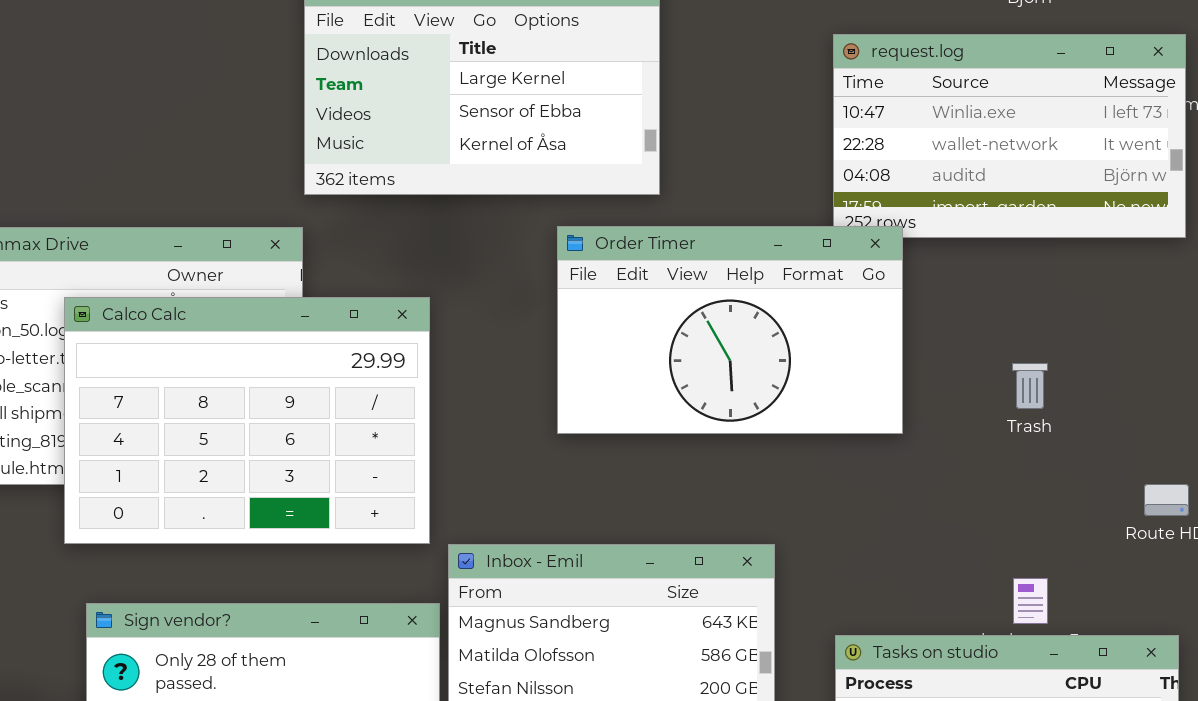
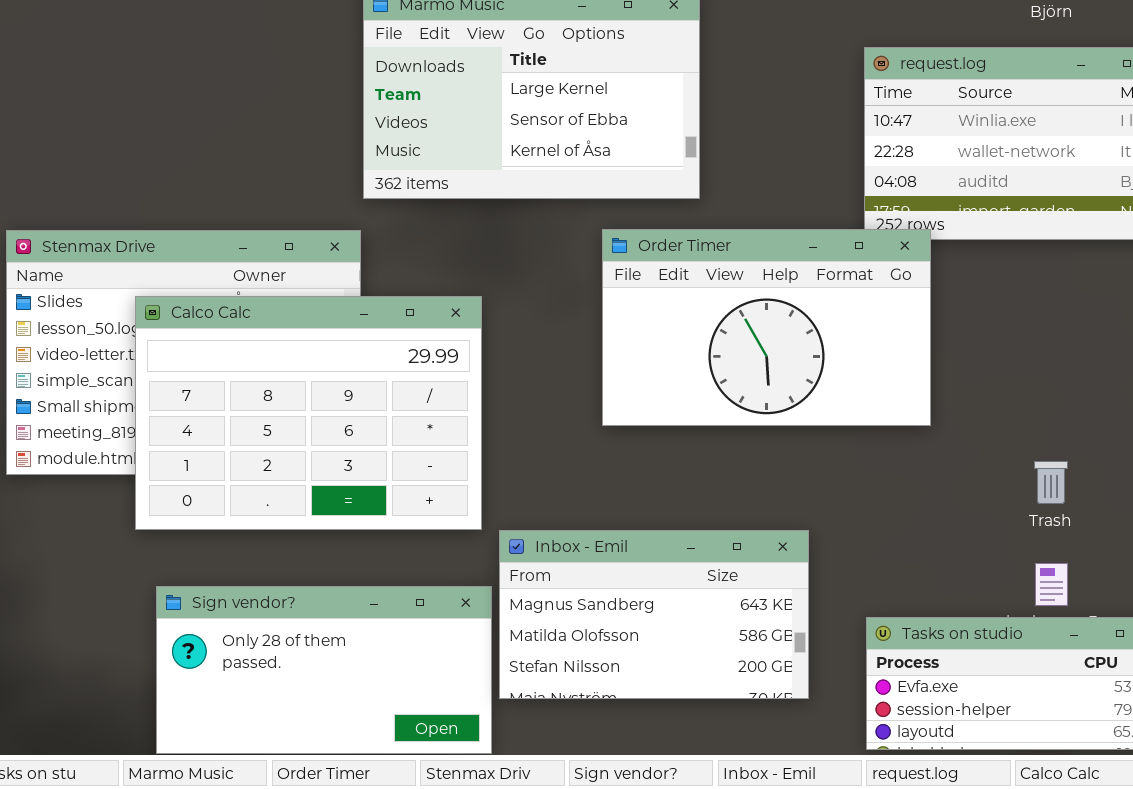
Trash: [1012,363,1048,409] -> [1034,461,1068,504], moved

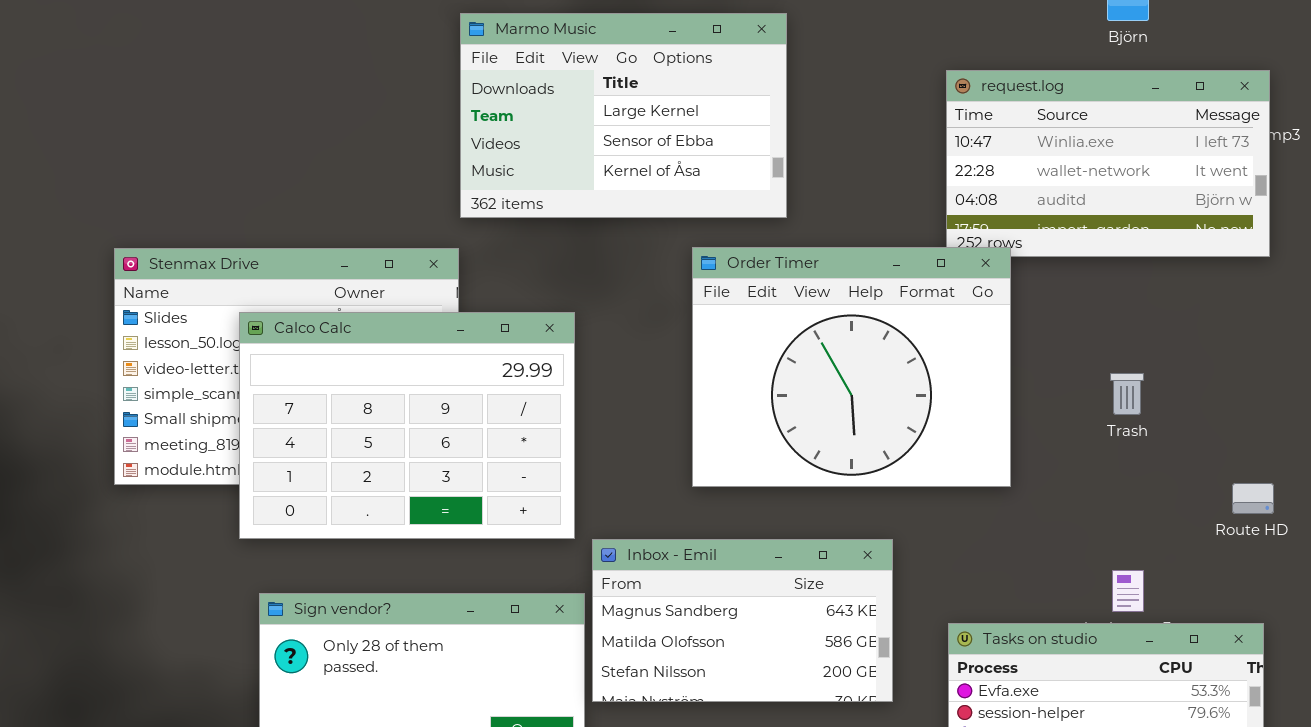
Order Timer: [602,229,931,426] -> [692,247,1011,487], resized
Trash: [1034,461,1068,504] -> [1110,373,1144,415], moved

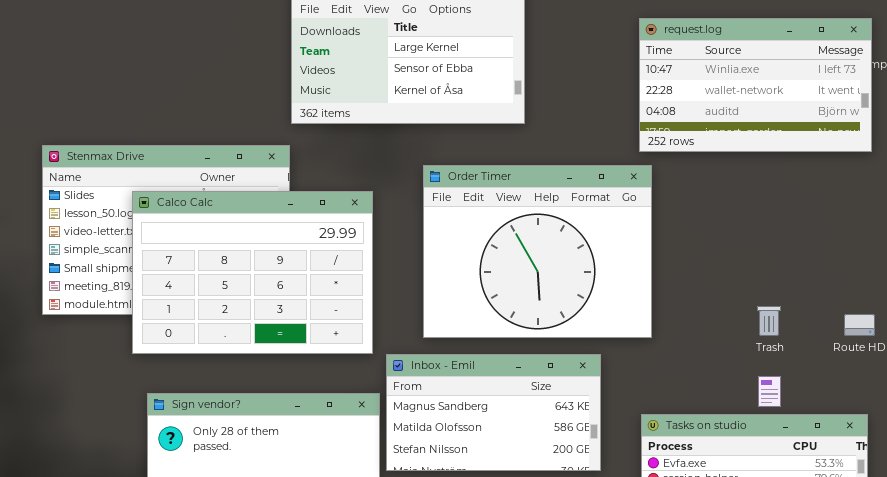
Order Timer: [692,247,1011,487] -> [423,165,652,338], moved
Trash: [1110,373,1144,415] -> [757,306,781,336], moved

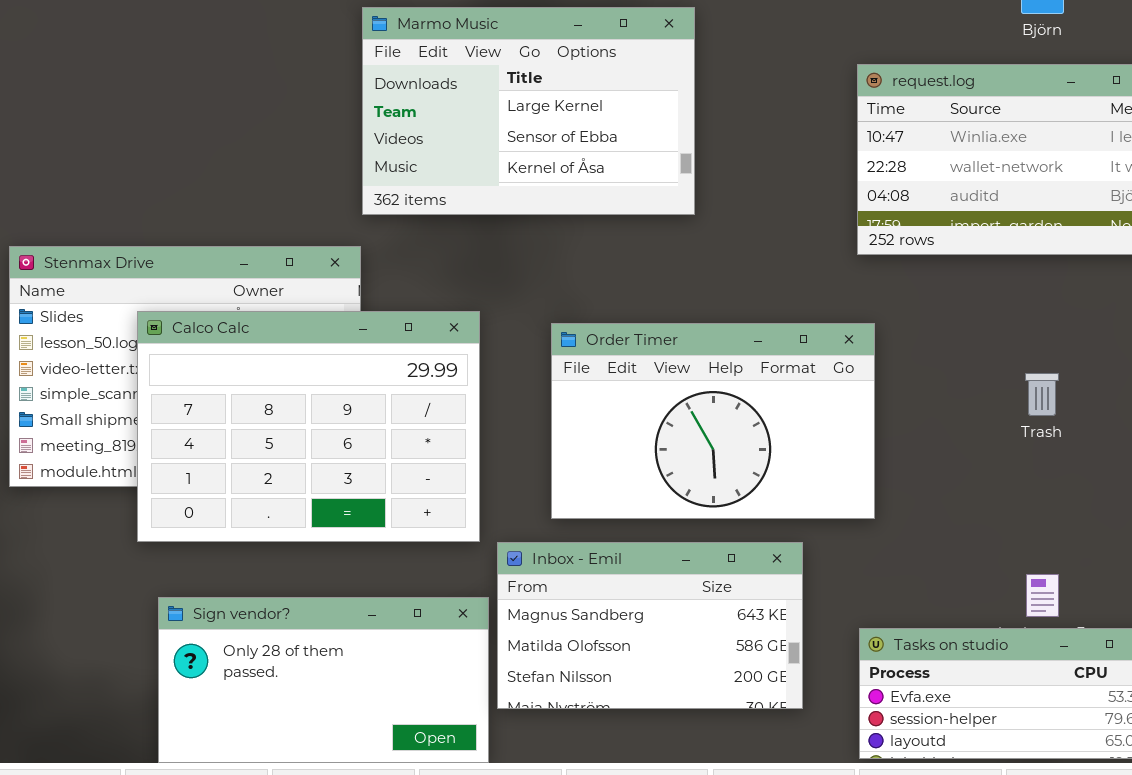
Order Timer: [423,165,652,338] -> [551,323,875,519], resized
Trash: [757,306,781,336] -> [1025,373,1059,416], moved

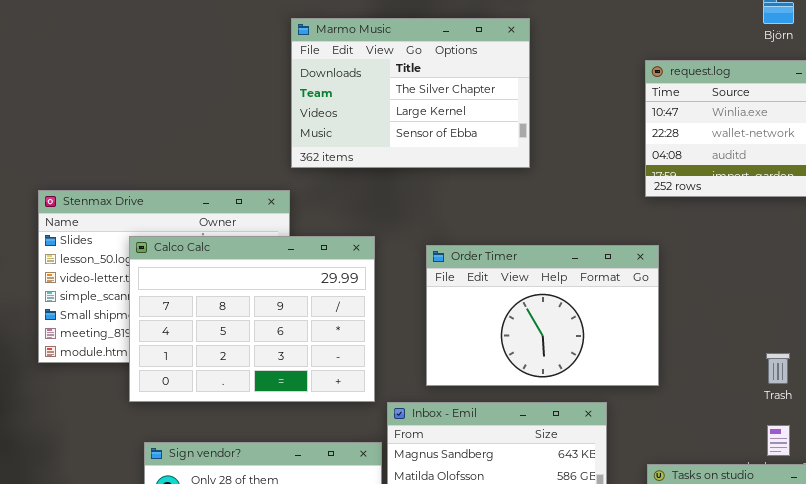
Marmo Music: [362,7,695,215] -> [291,18,530,168], scrolled up 1 row
Trash: [1025,373,1059,416] -> [766,353,790,384], moved

